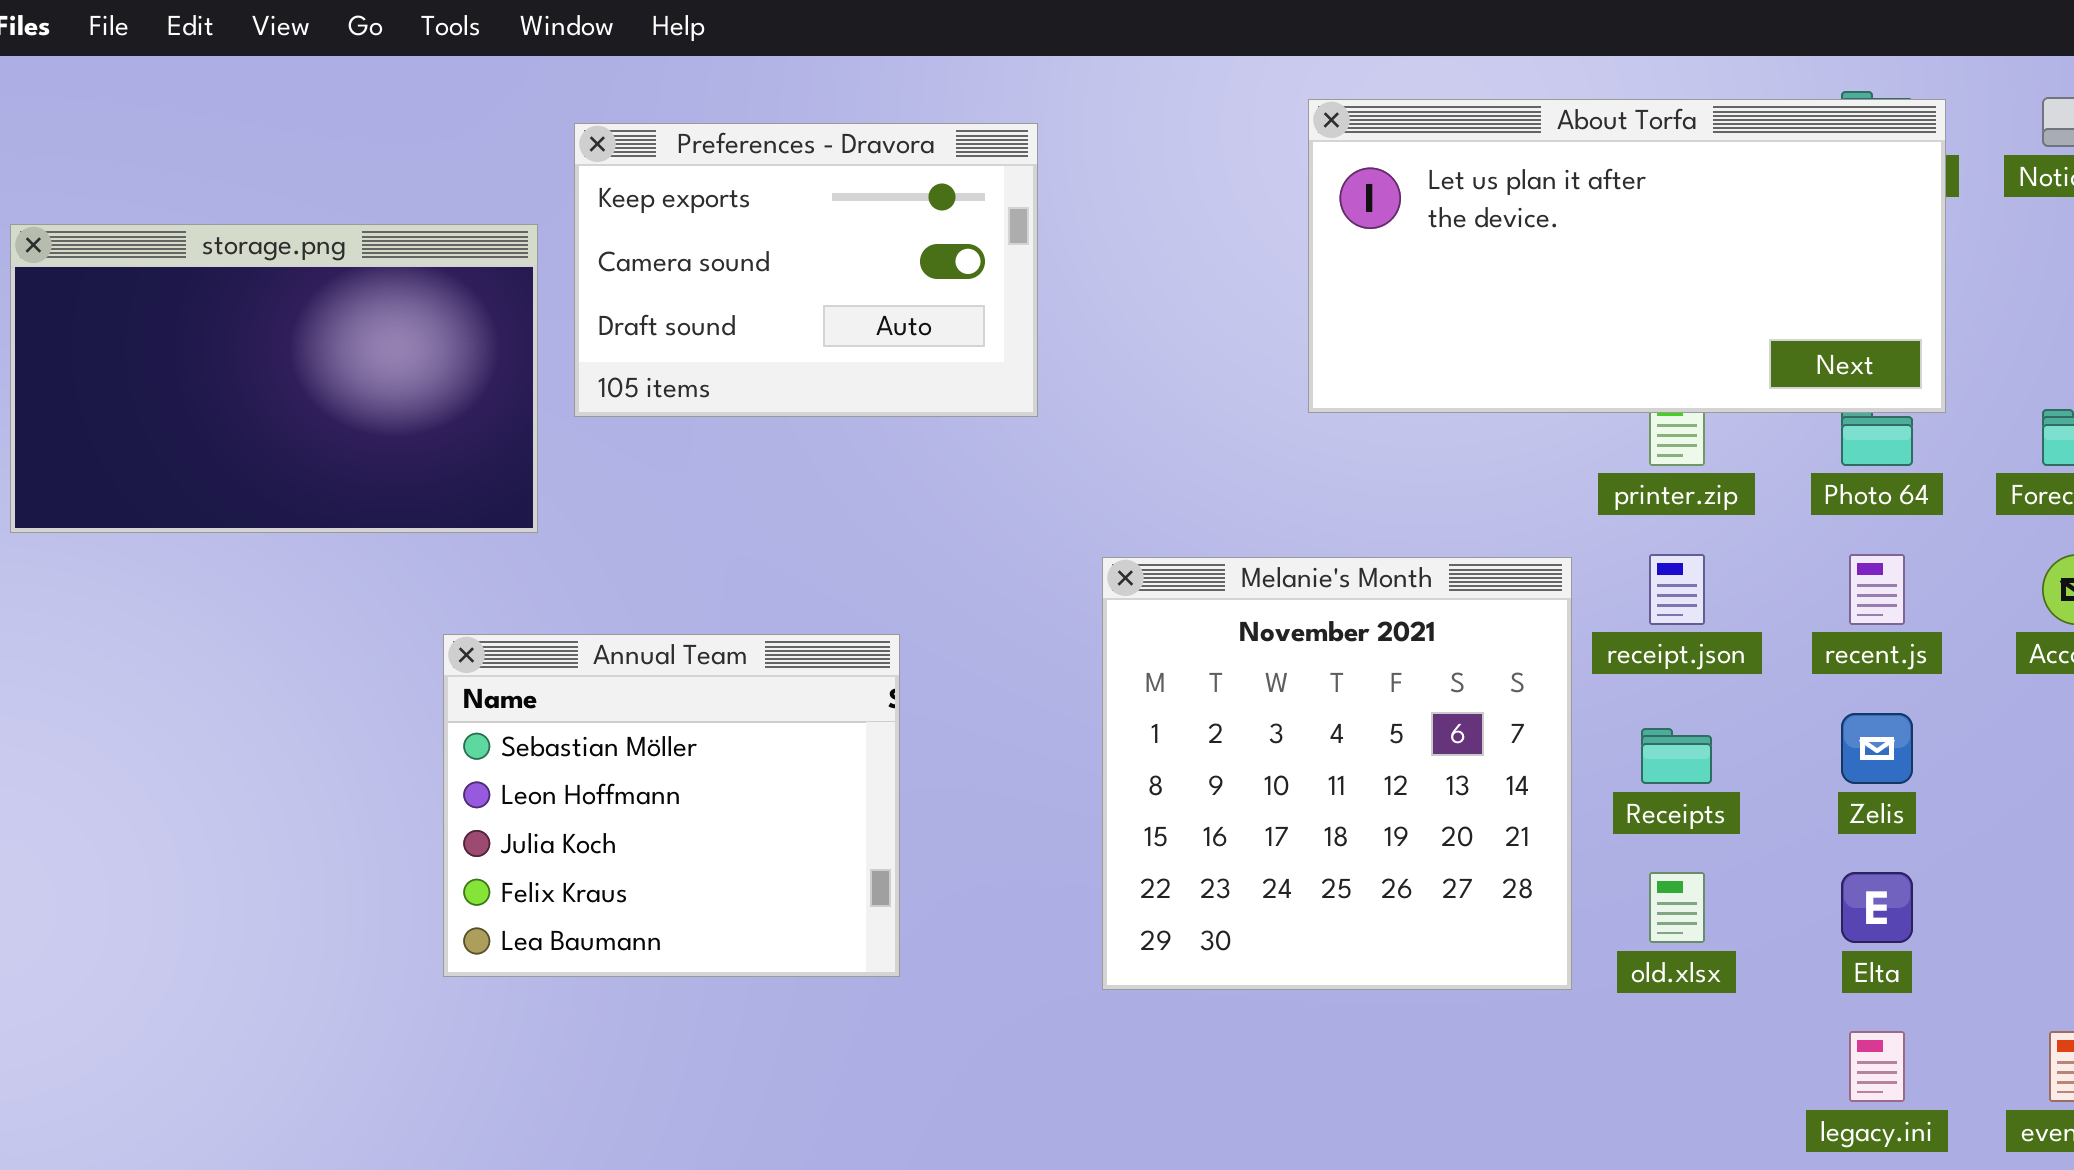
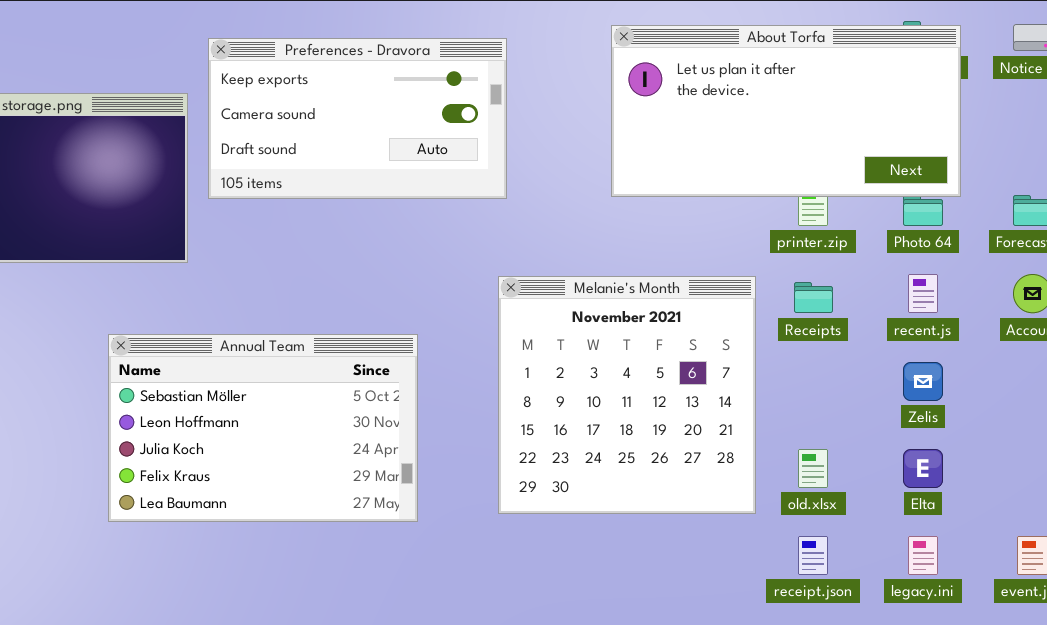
Preferences - Dravora: [574,123,1038,417] -> [208,38,507,199], resized
receipt.json: [1649,554,1705,625] -> [798,536,828,575], moved
Annual Team: [443,634,900,977] -> [108,334,418,522], moved, resized
Receipts: [1641,728,1712,784] -> [794,282,833,313], moved

